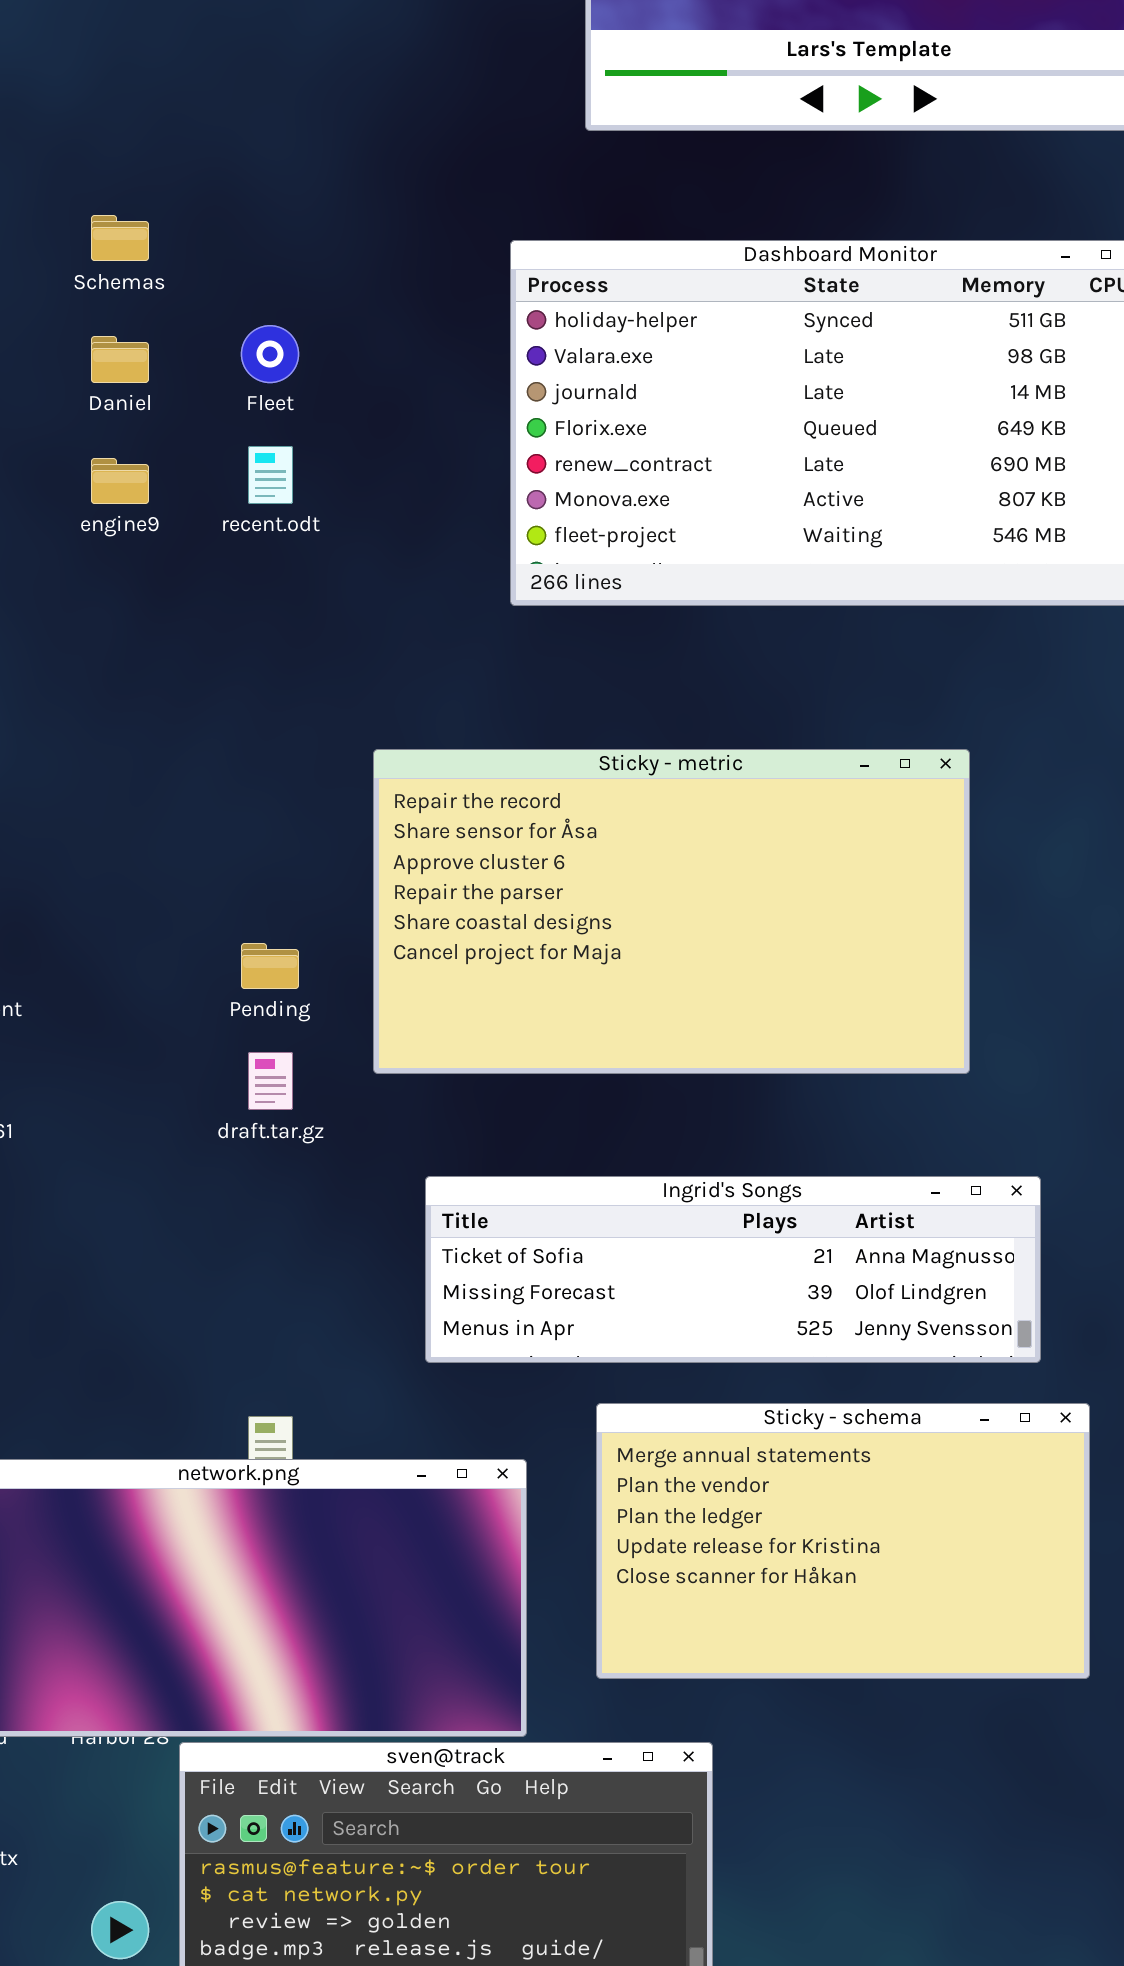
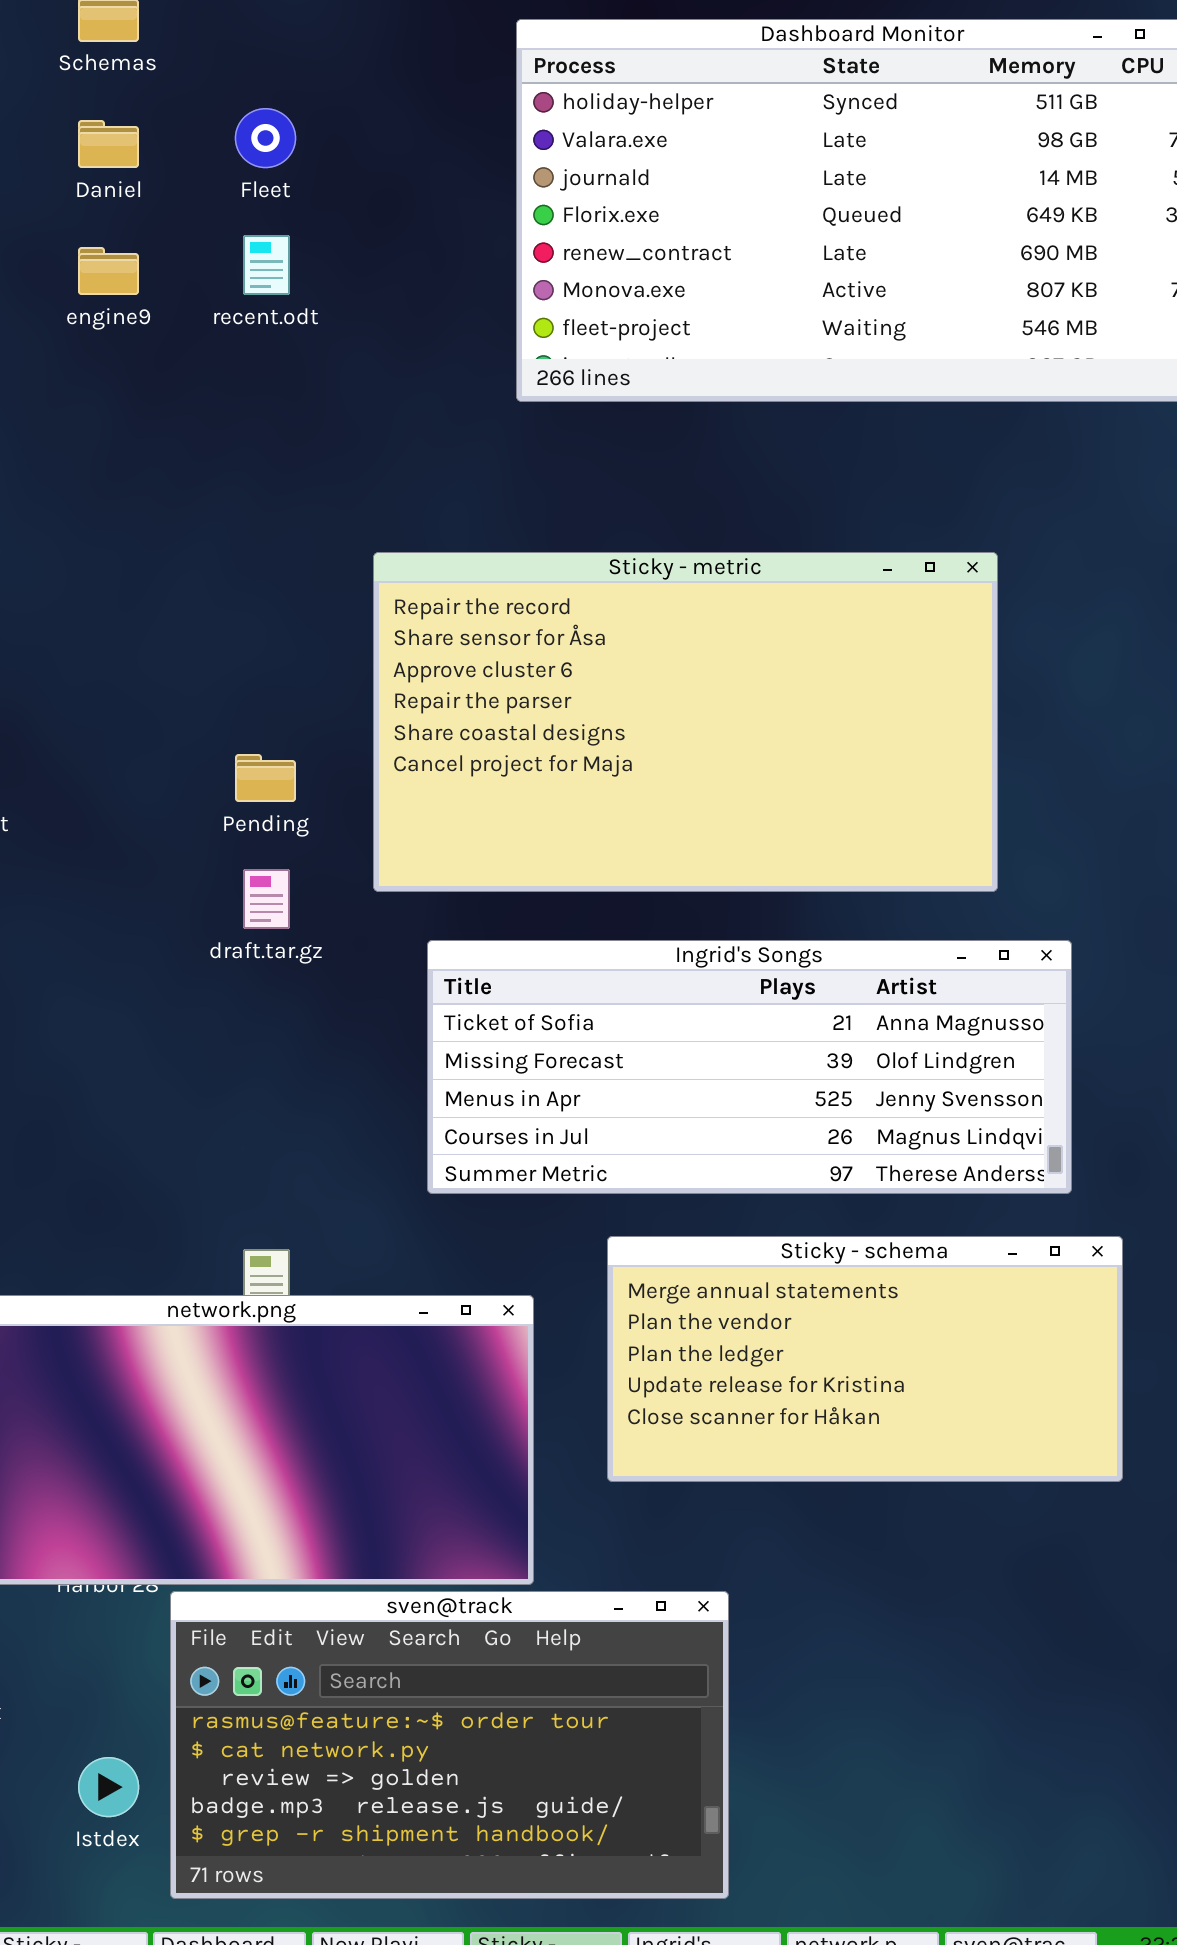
Ingrid's Songs: [425,1176,1041,1363] -> [427,940,1072,1194], resized
Sticky - schema: [596,1403,1090,1679] -> [607,1236,1123,1482], resized

